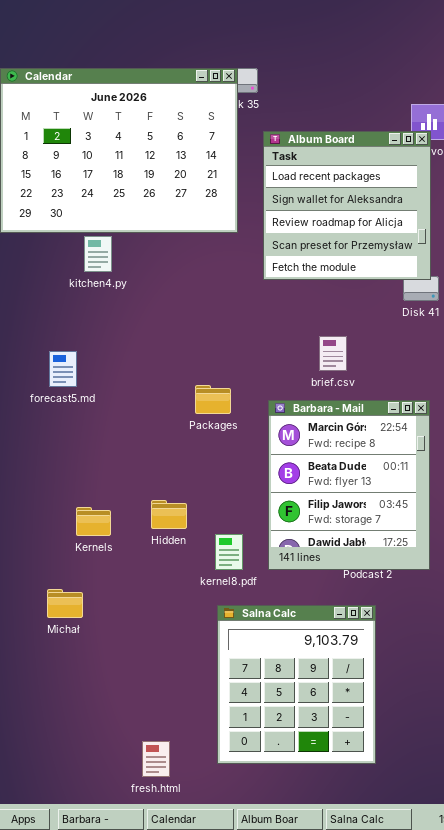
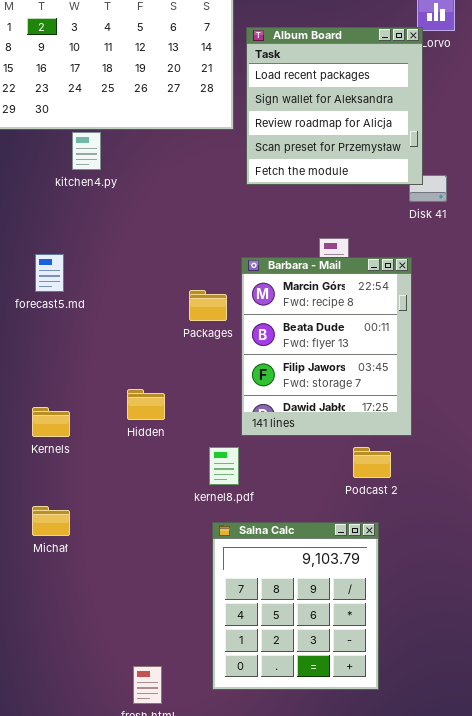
Album Board: [263,131,431,280] -> [246,27,423,185], moved
Barbara - Mail: [268,400,430,570] -> [241,257,412,436], moved
Hidden: [151,500,187,529] -> [127,389,165,420], moved
Kernels: [76,507,111,536] -> [32,407,70,437], moved

